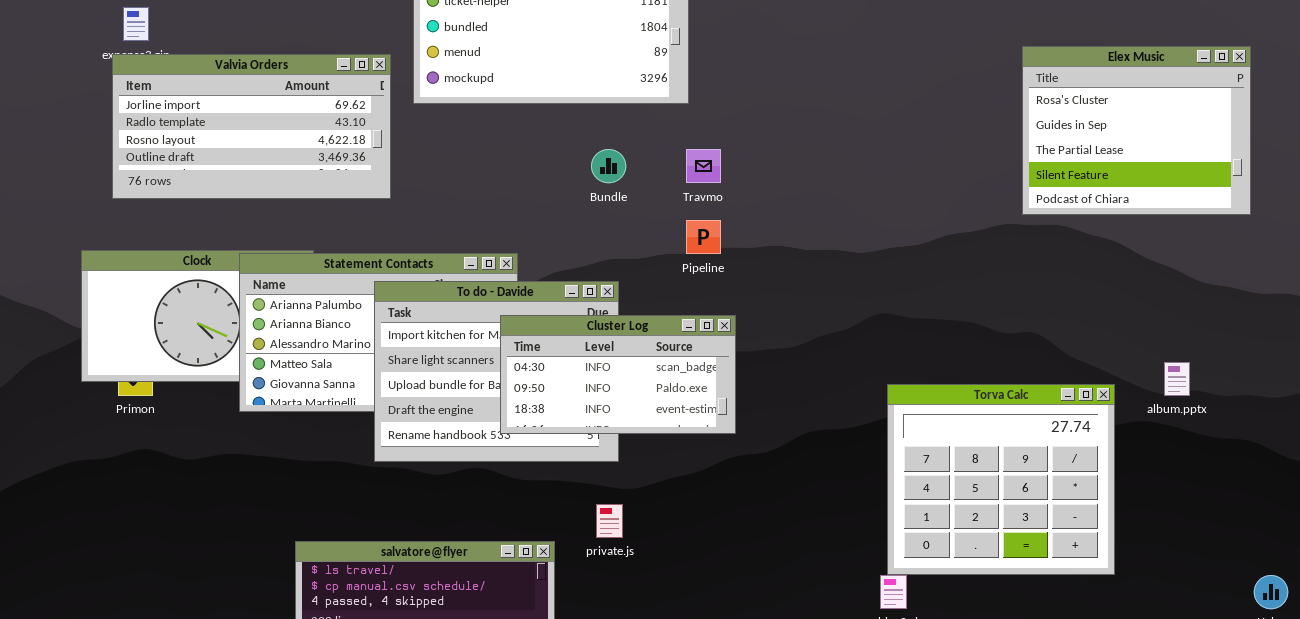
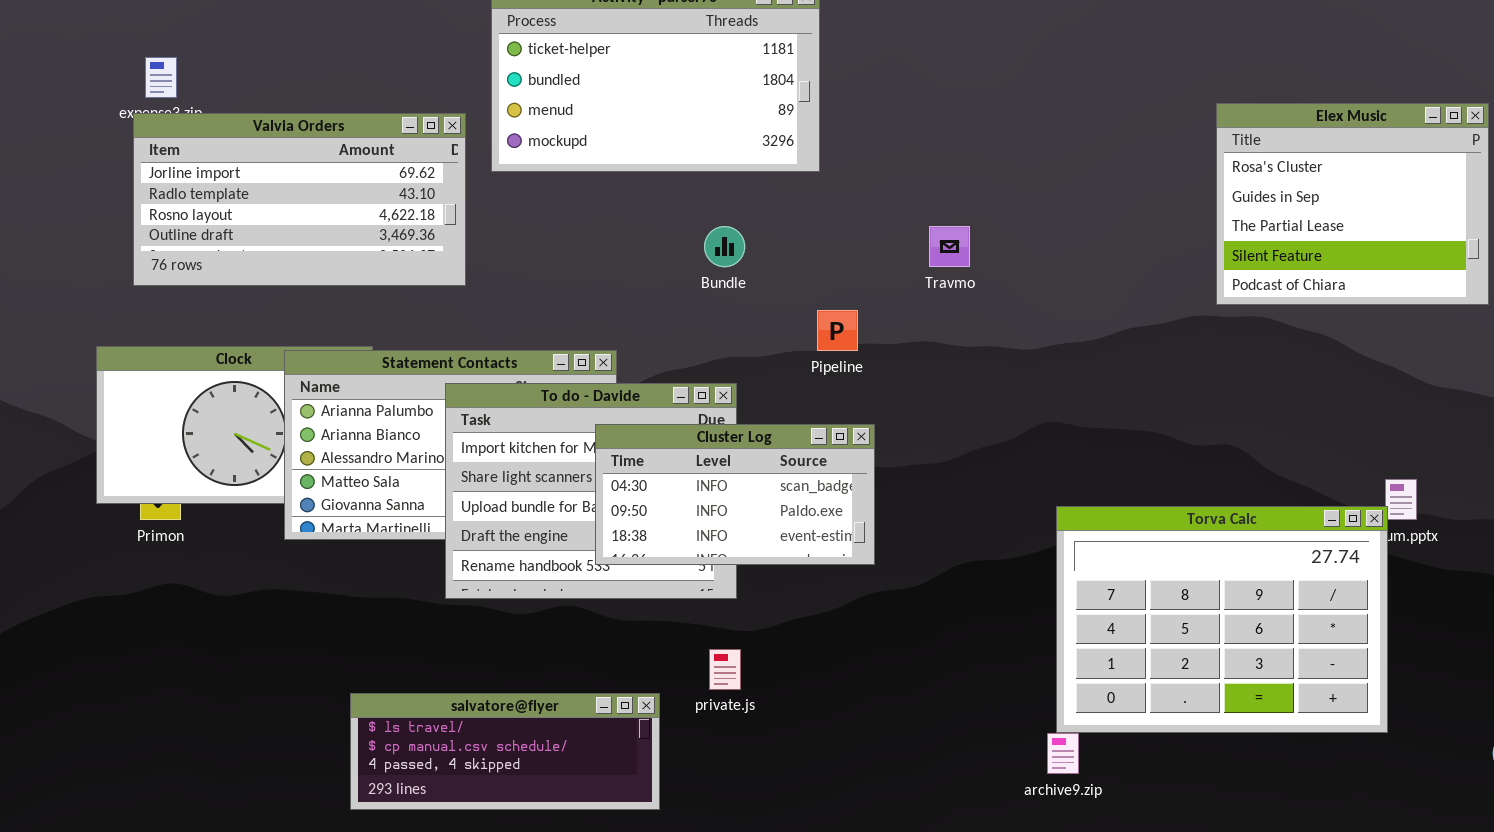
Travmo: [686,149,721,183] -> [929,226,970,267], moved
Torva Calc: [887,384,1115,575] -> [1056,506,1388,733], resized

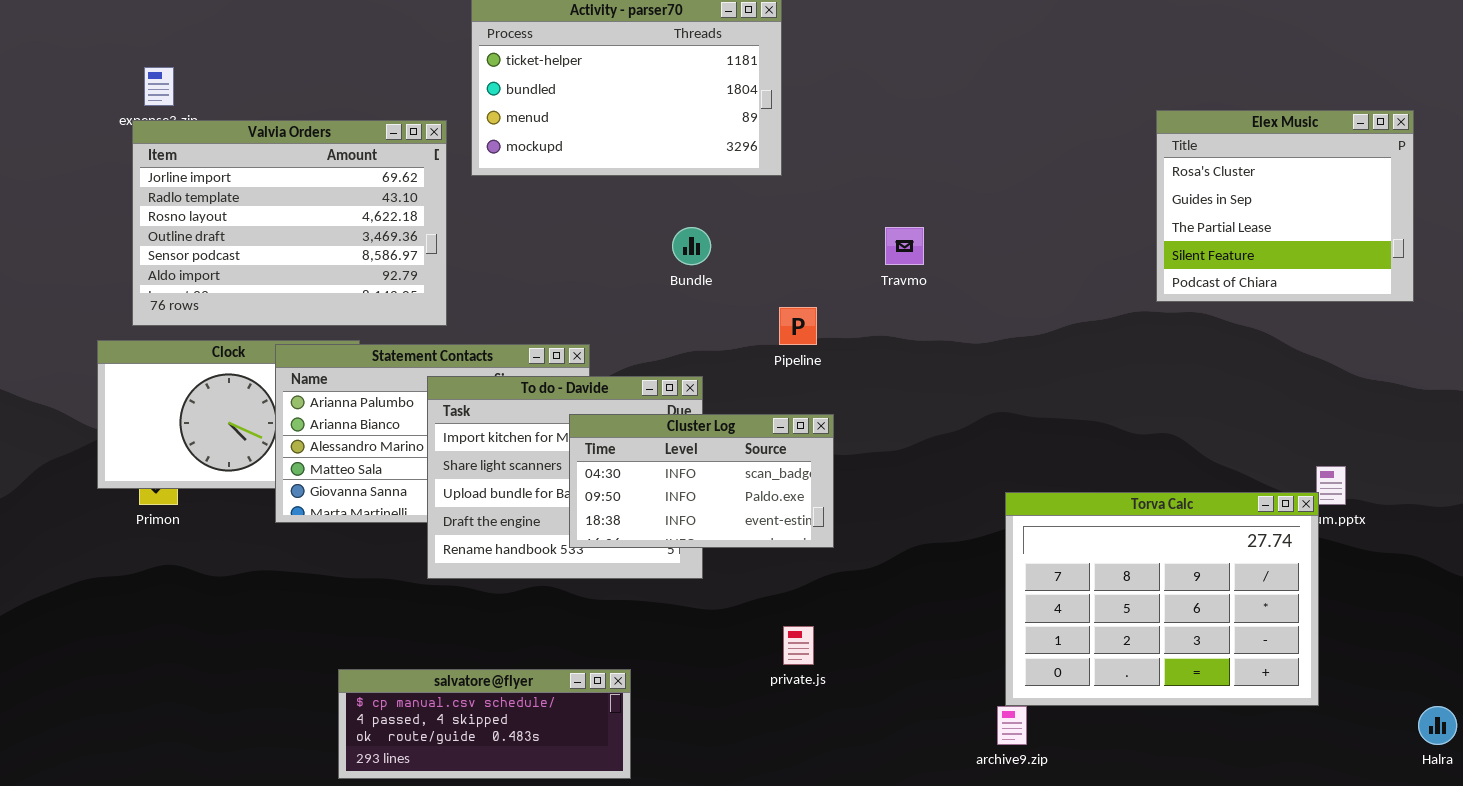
Valvia Orders: [133,113,466,286] -> [132,120,447,326], resized
private.js: [709,649,741,690] -> [783,626,814,665], moved
salvatore@flyer: [350,693,660,810] -> [338,669,631,779], scrolled down 1 row

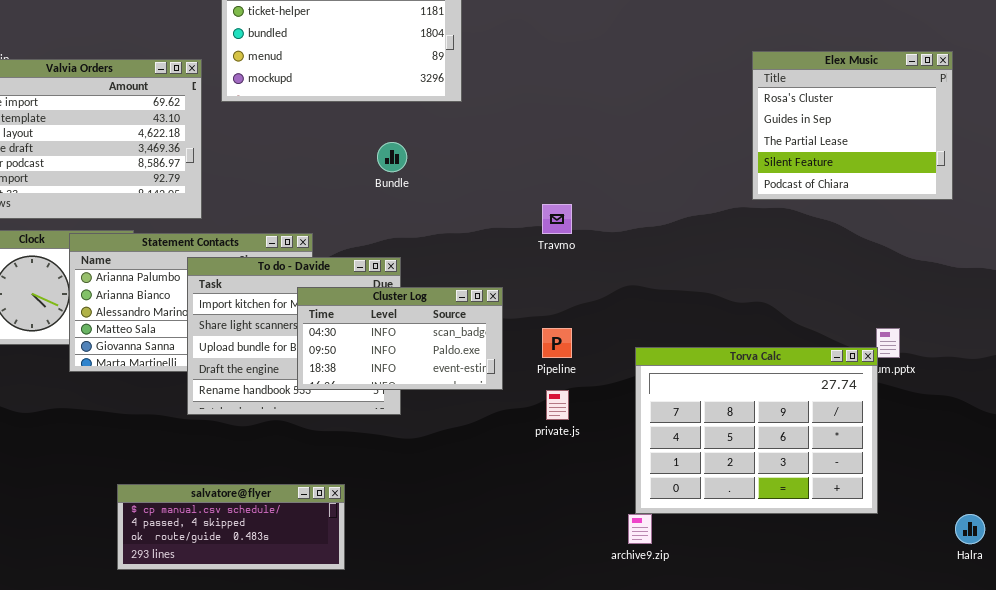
Travmo: [885,227,924,265] -> [542,204,572,234], moved
Pipeline: [779,307,817,345] -> [542,328,572,358], moved
private.js: [783,626,814,665] -> [546,390,569,420], moved

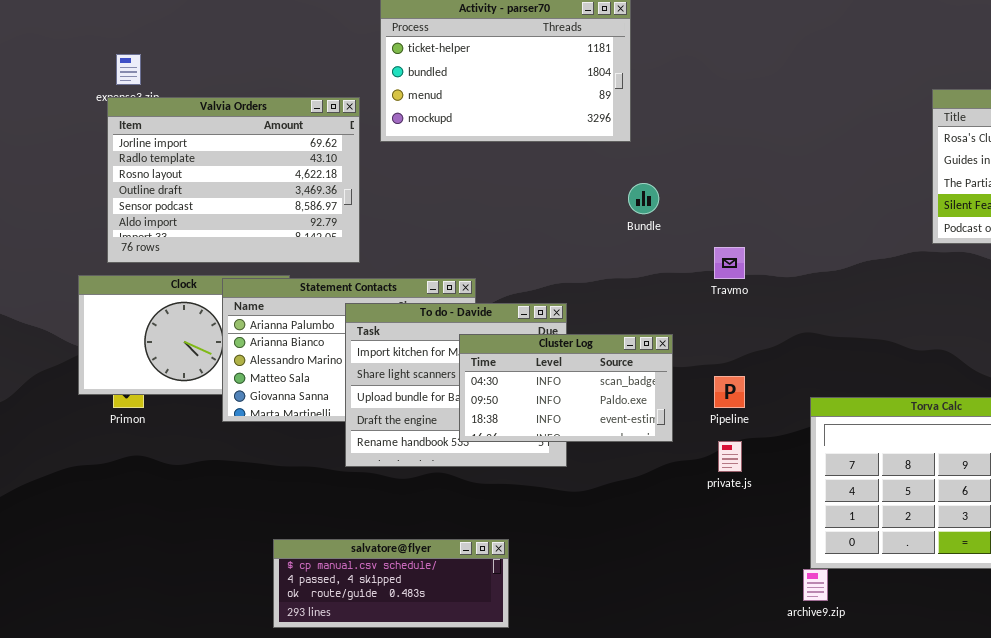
Bundle: [377,142,407,172] -> [628,183,659,214], moved

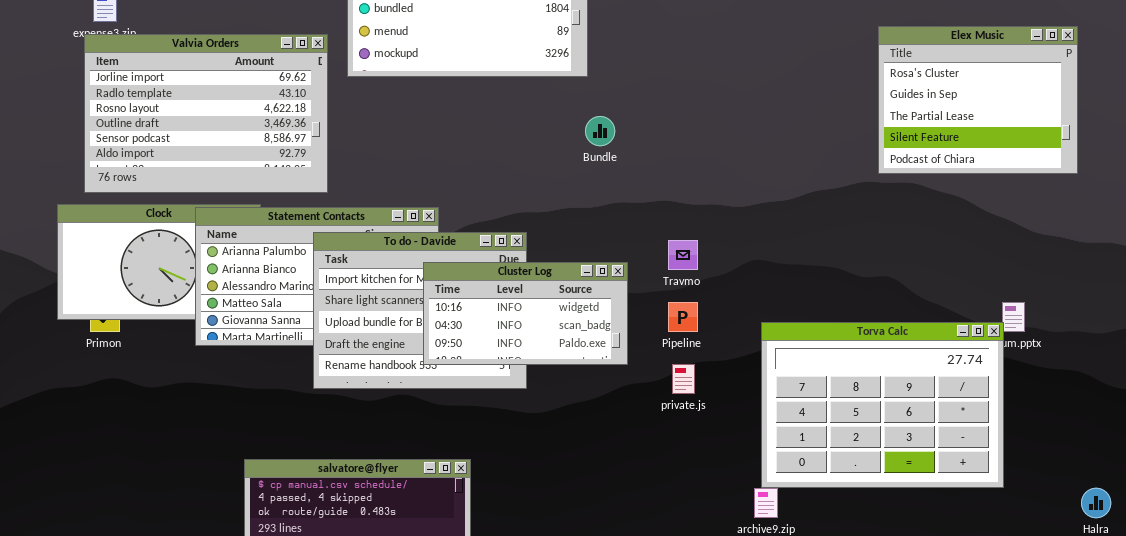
Travmo: [714,247,745,279] -> [668,240,698,270], moved
Cluster Log: [459,334,673,442] -> [423,262,628,365], scrolled up 1 row

